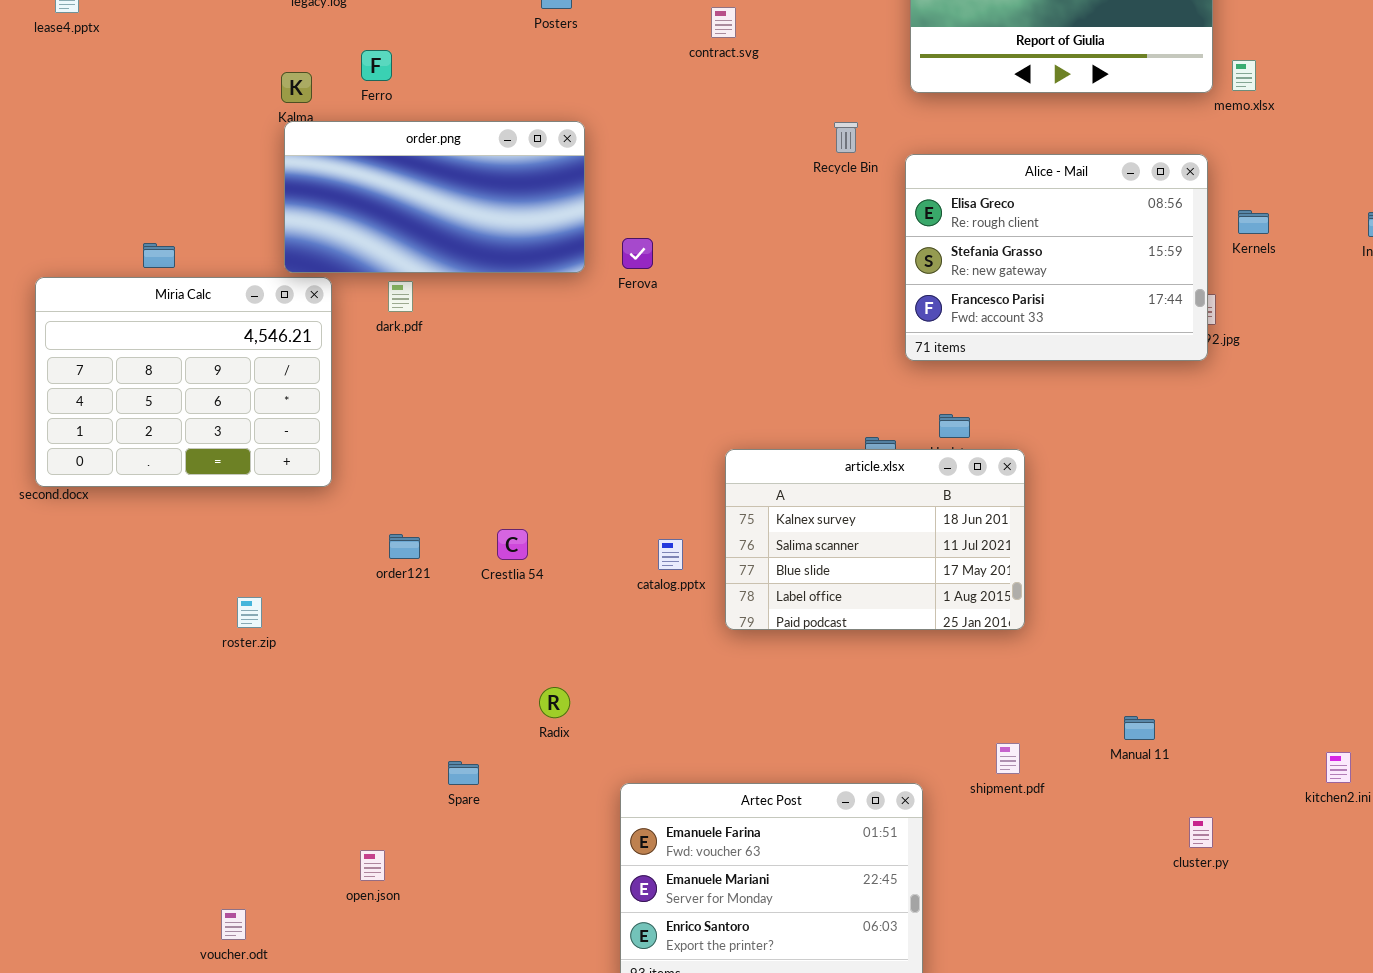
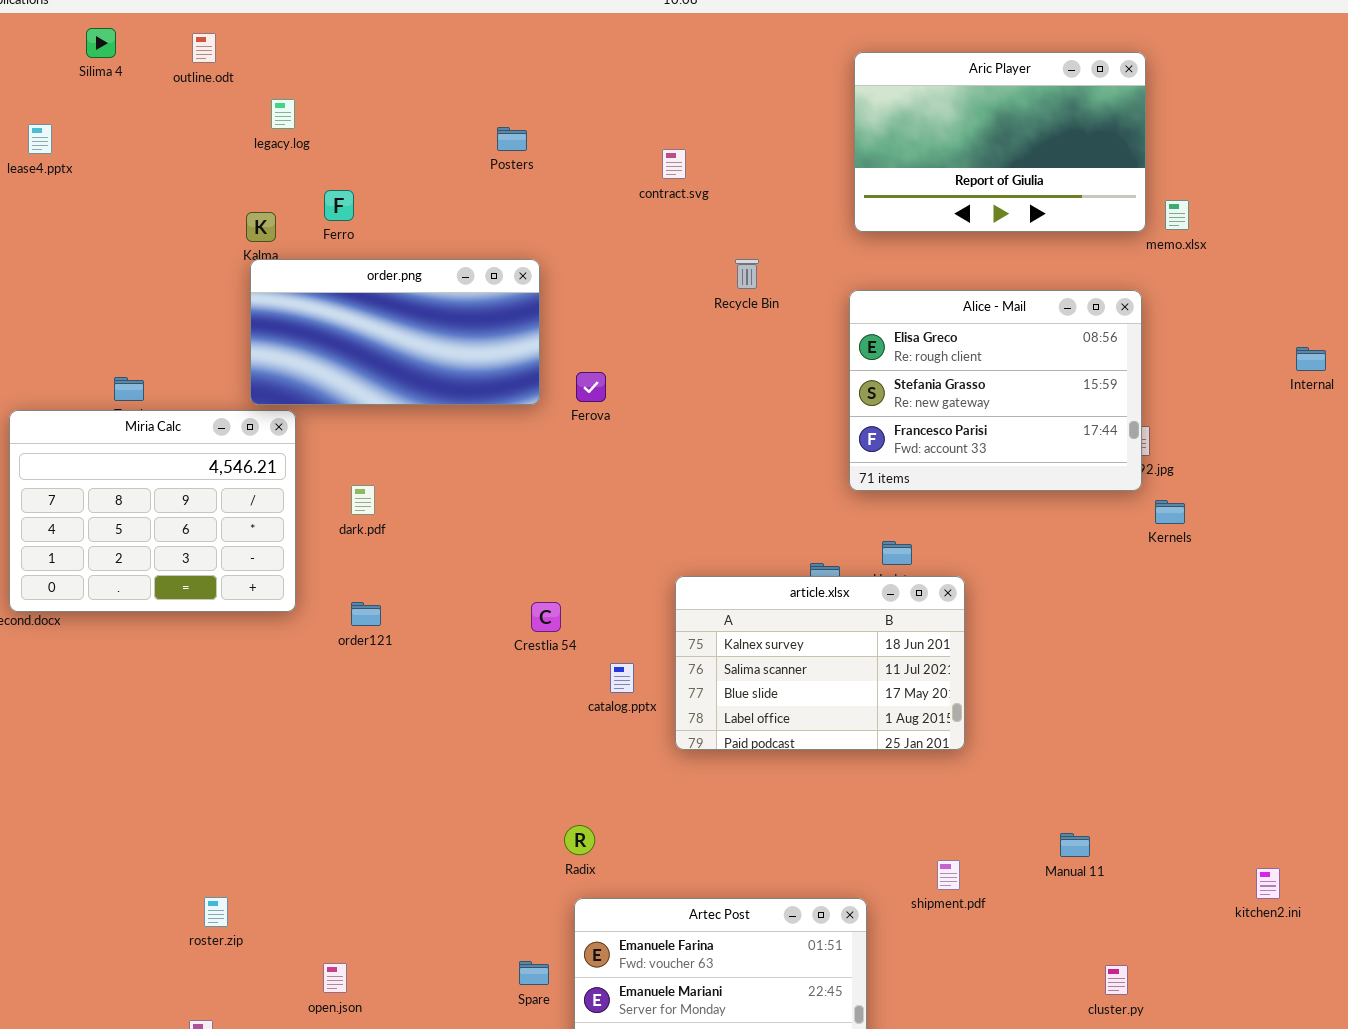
Recycle Bin: [834,122,858,153] -> [735,259,759,289], moved
Kernels: [1238,210,1269,234] -> [1155,500,1185,524], moved
dark.pdf: [388,281,413,312] -> [351,485,375,515], moved
Crestlia 54: [497,529,528,560] -> [531,602,561,632], moved
order121: [389,534,420,559] -> [351,602,381,626], moved
roster.zip: [237,597,262,628] -> [204,897,228,927], moved
Radix: [539,687,570,718] -> [564,825,595,855], moved
Spare: [448,761,479,785] -> [519,961,549,985], moved
cluster.py: [1189,817,1213,848] -> [1105,965,1128,995], moved

